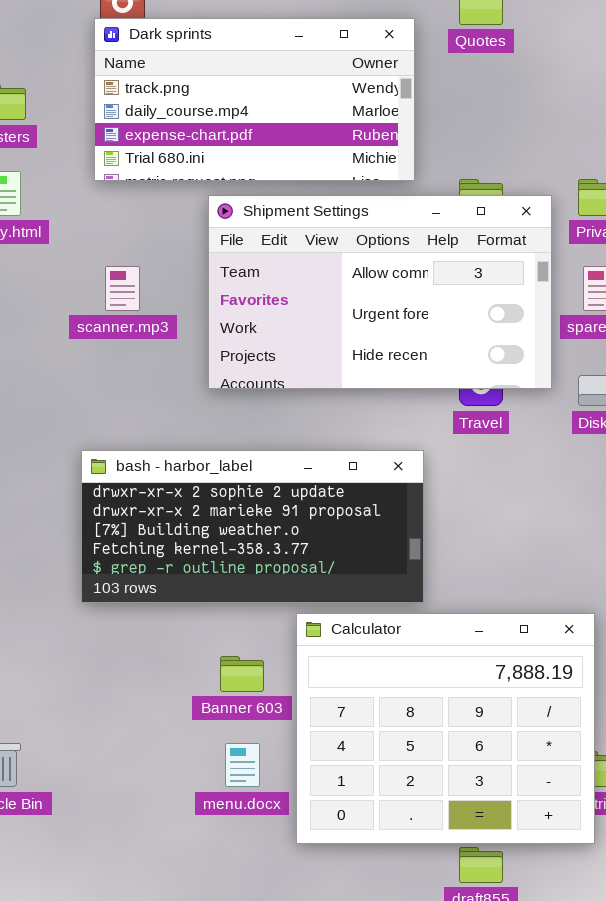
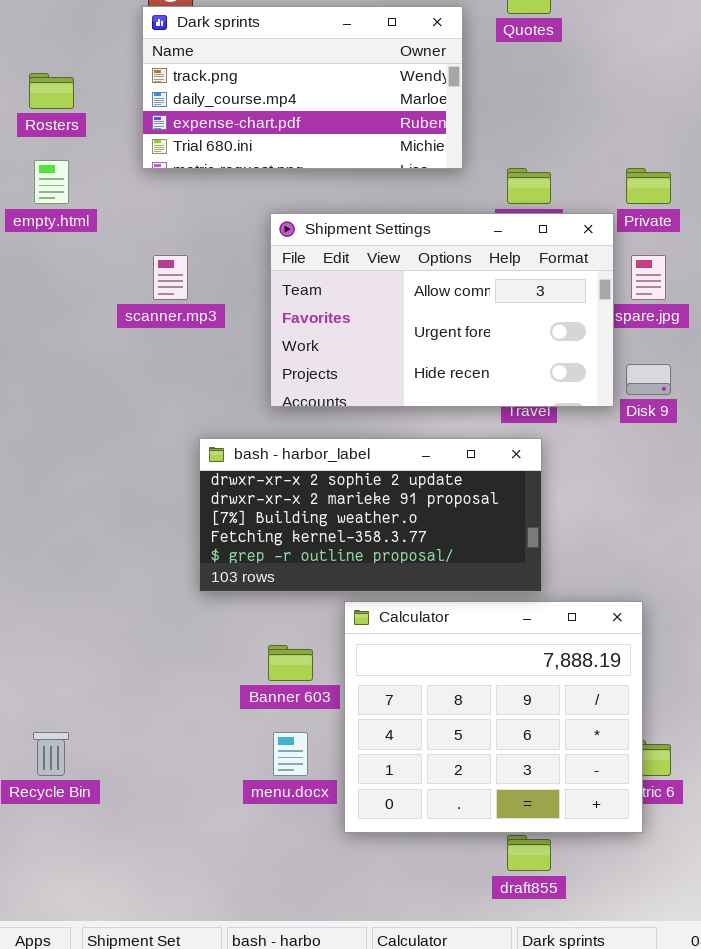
Shipment Settings: [208,195,552,389] -> [270,213,614,407], moved
bash - harbor_label: [81,450,424,603] -> [199,438,542,592], moved

